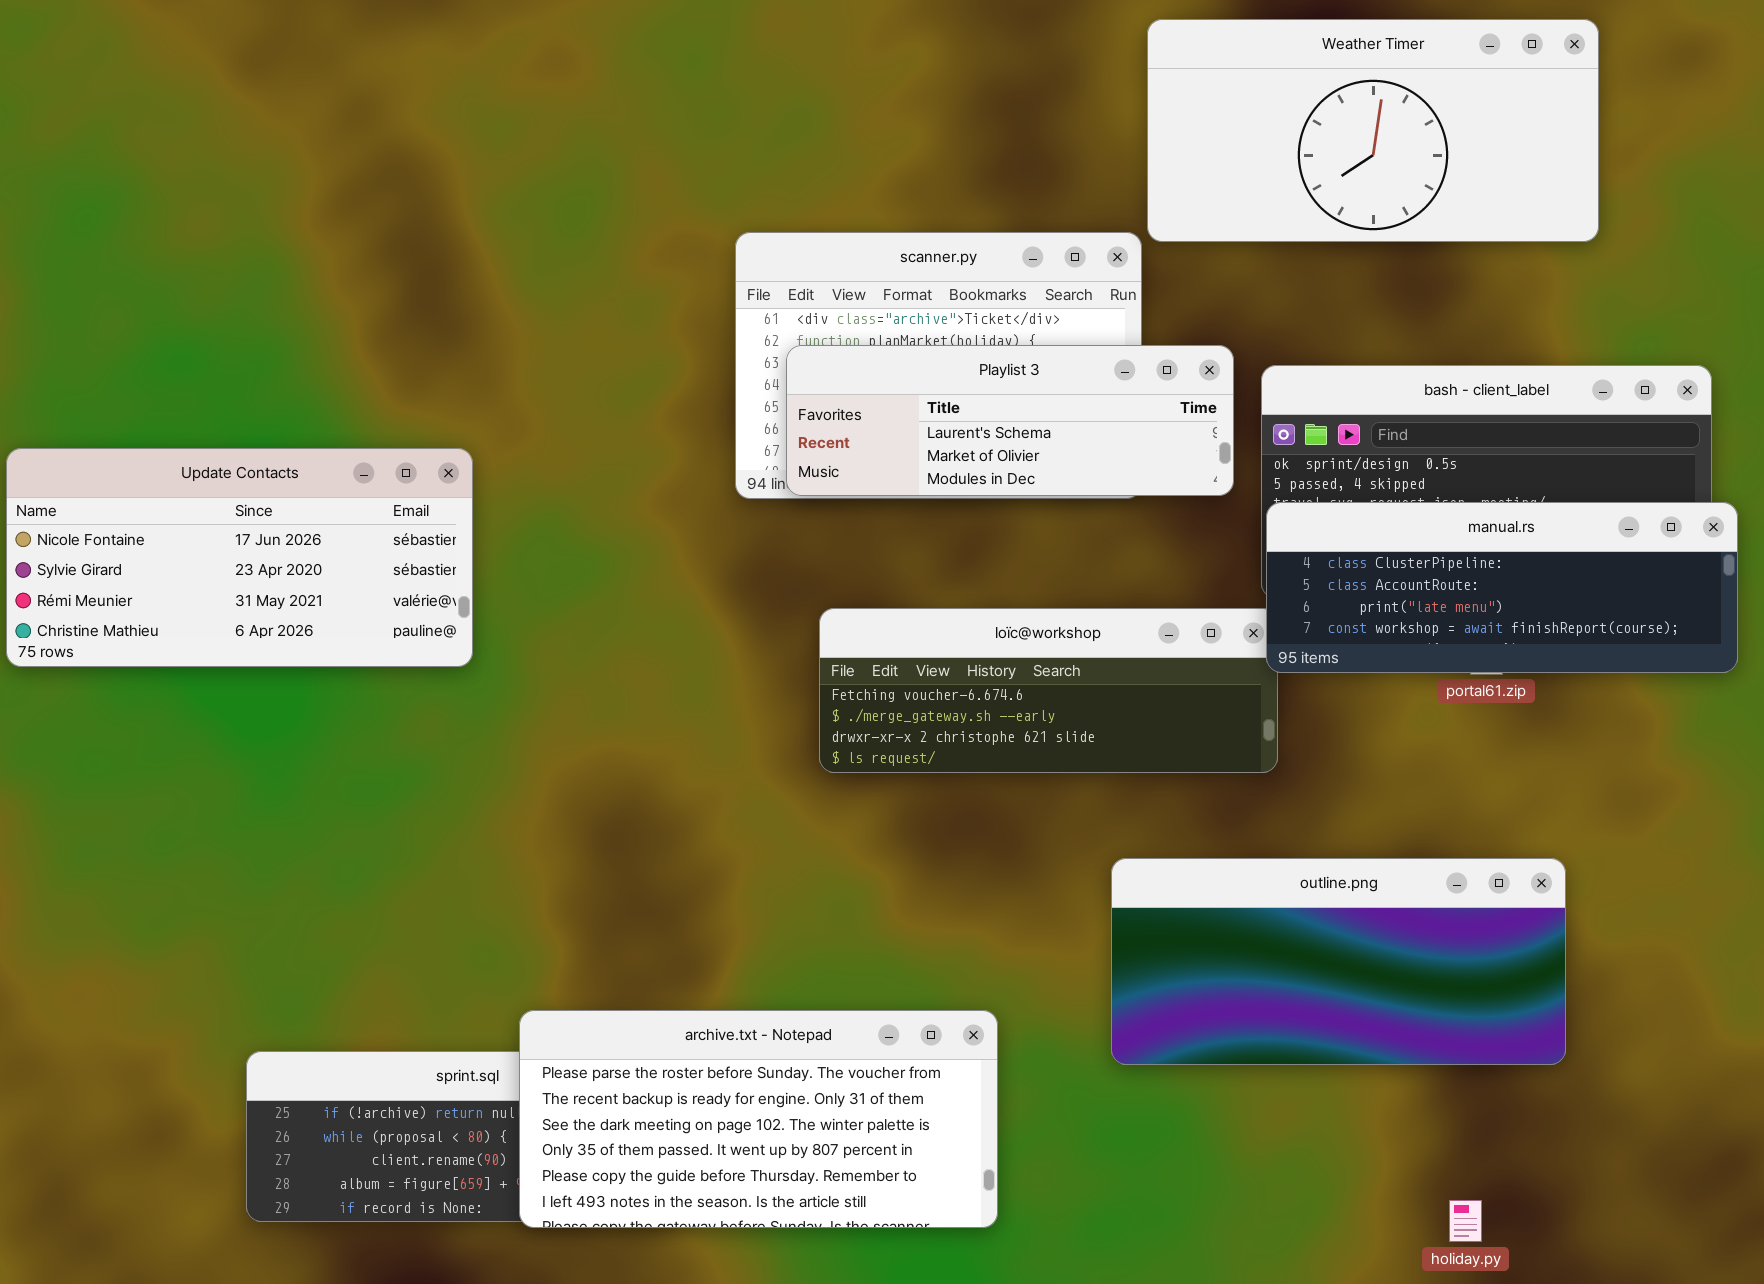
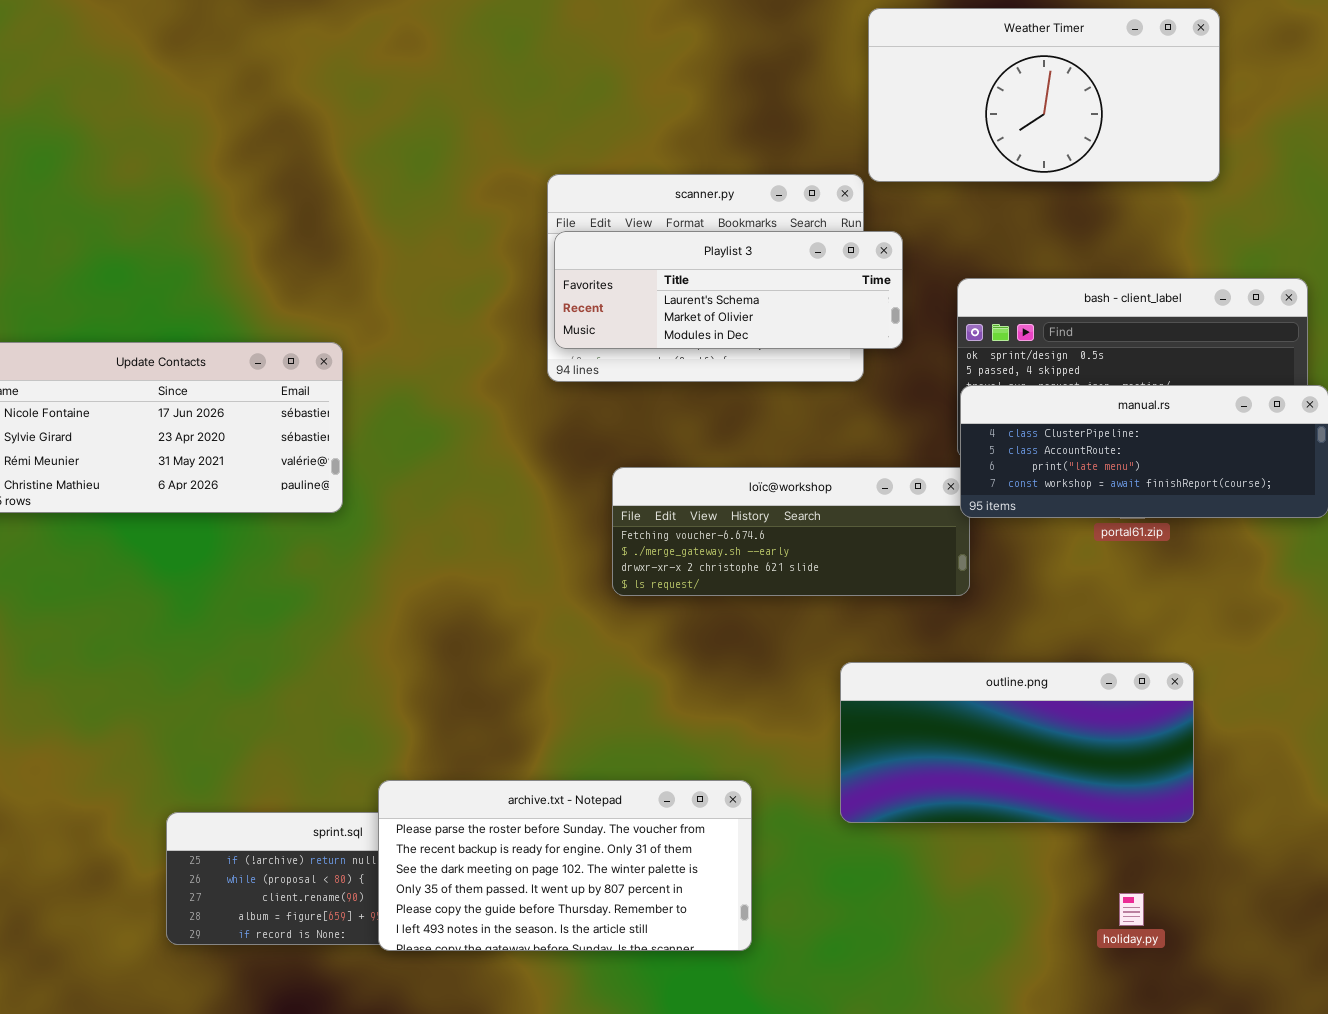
Playlist 3: [786,345,1234,496] -> [554,231,903,349], moved
holiday.py: [1449,1200,1482,1242] -> [1119,893,1144,926], moved

